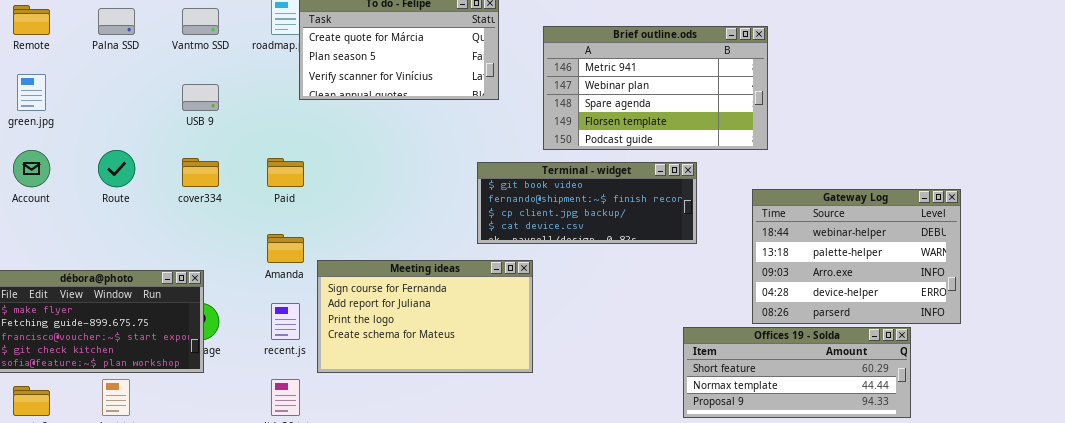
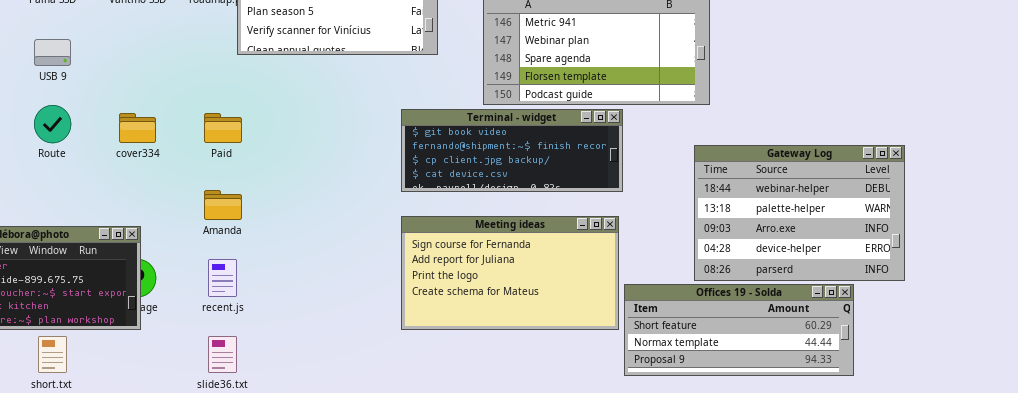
USB 9: [182,84,219,111] -> [34,39,71,66], moved
Terminal - widget: [477,162,697,244] -> [401,109,623,192], moved
Meeting ideas: [317,260,533,373] -> [401,216,619,330], moved

